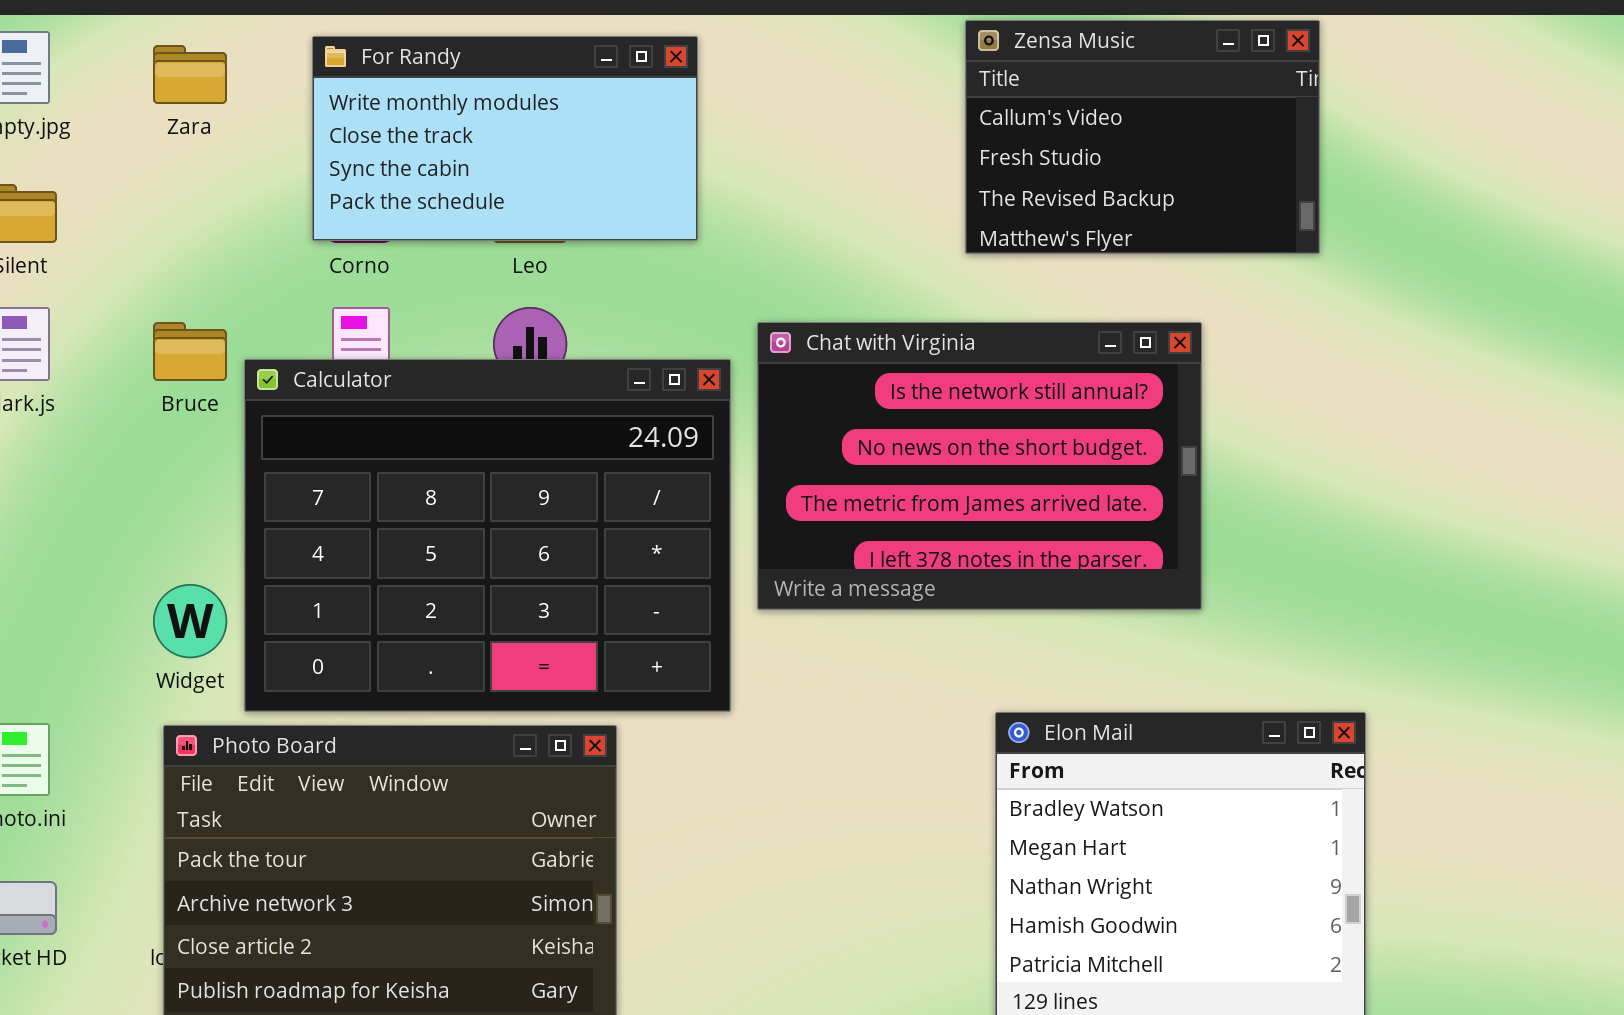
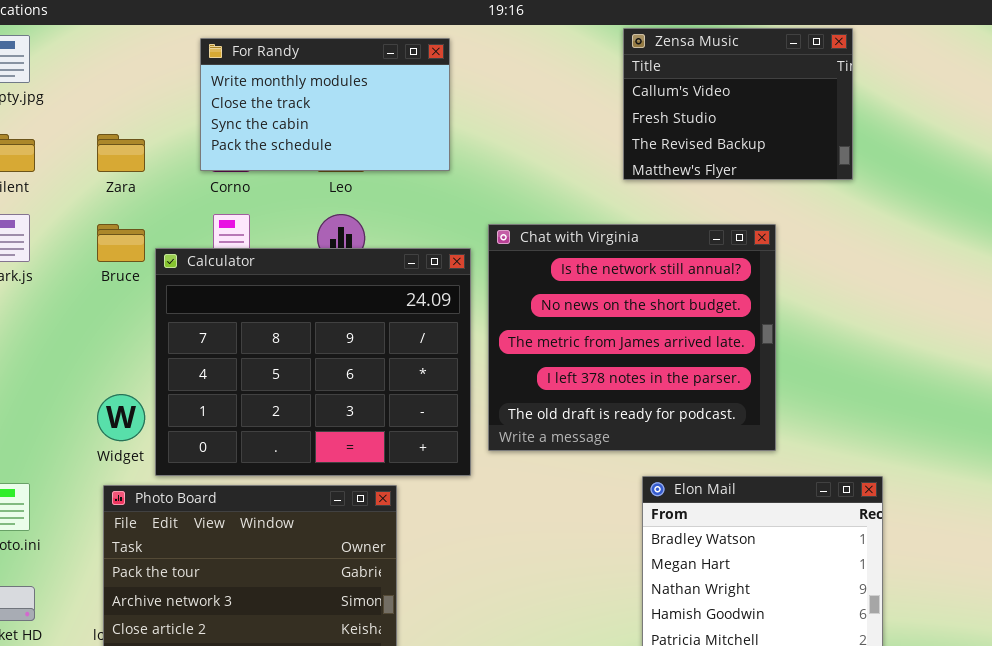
Zara: [153,45,227,104] -> [97,134,145,172], moved
Chat with Virginia: [757,322,1202,610] -> [488,224,776,451], resized

